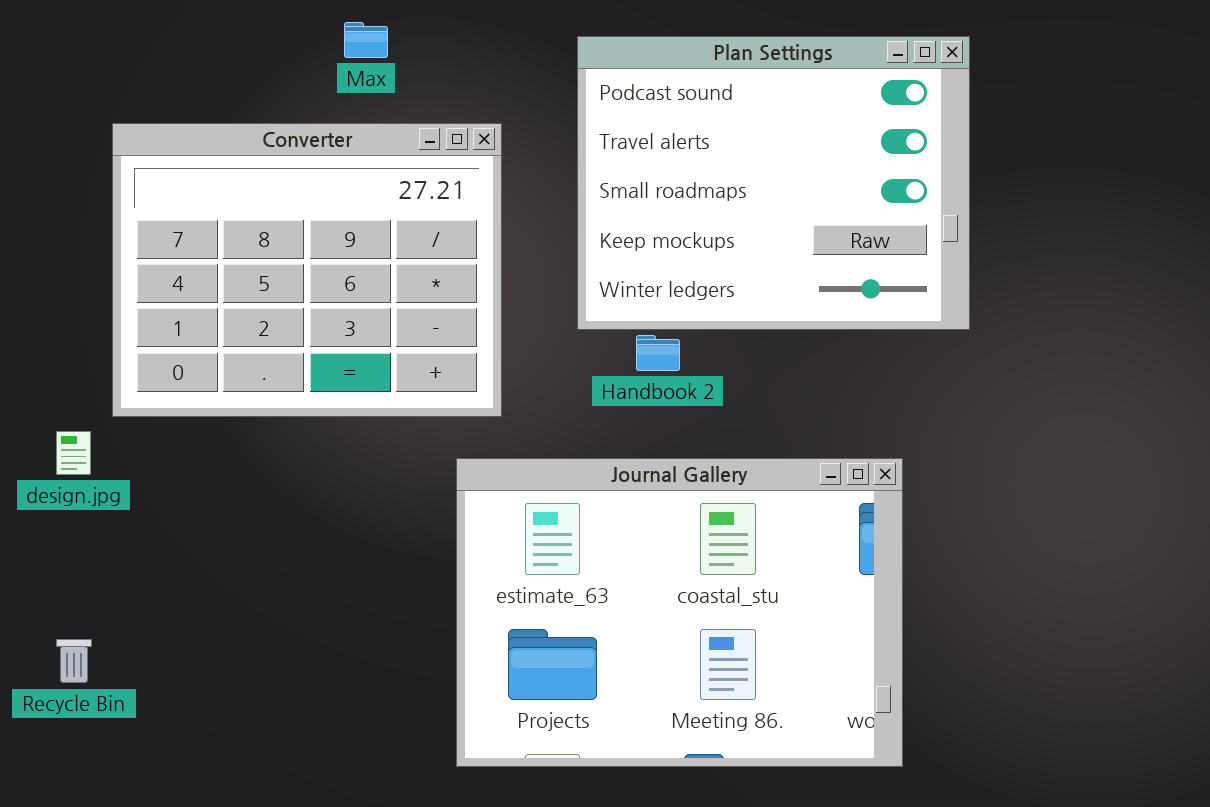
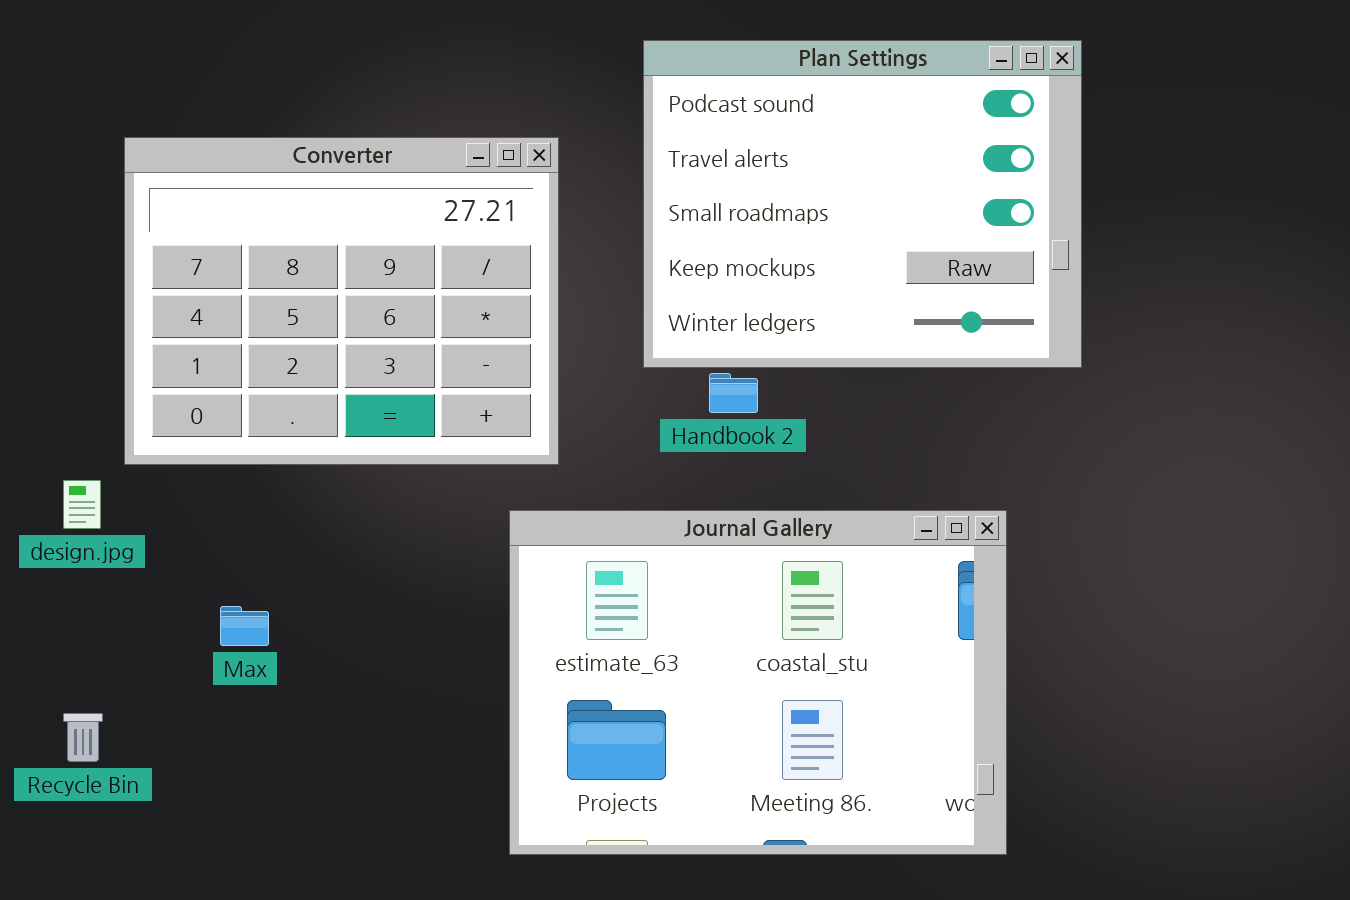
Max: [344,22,388,58] -> [220,606,269,646], moved

